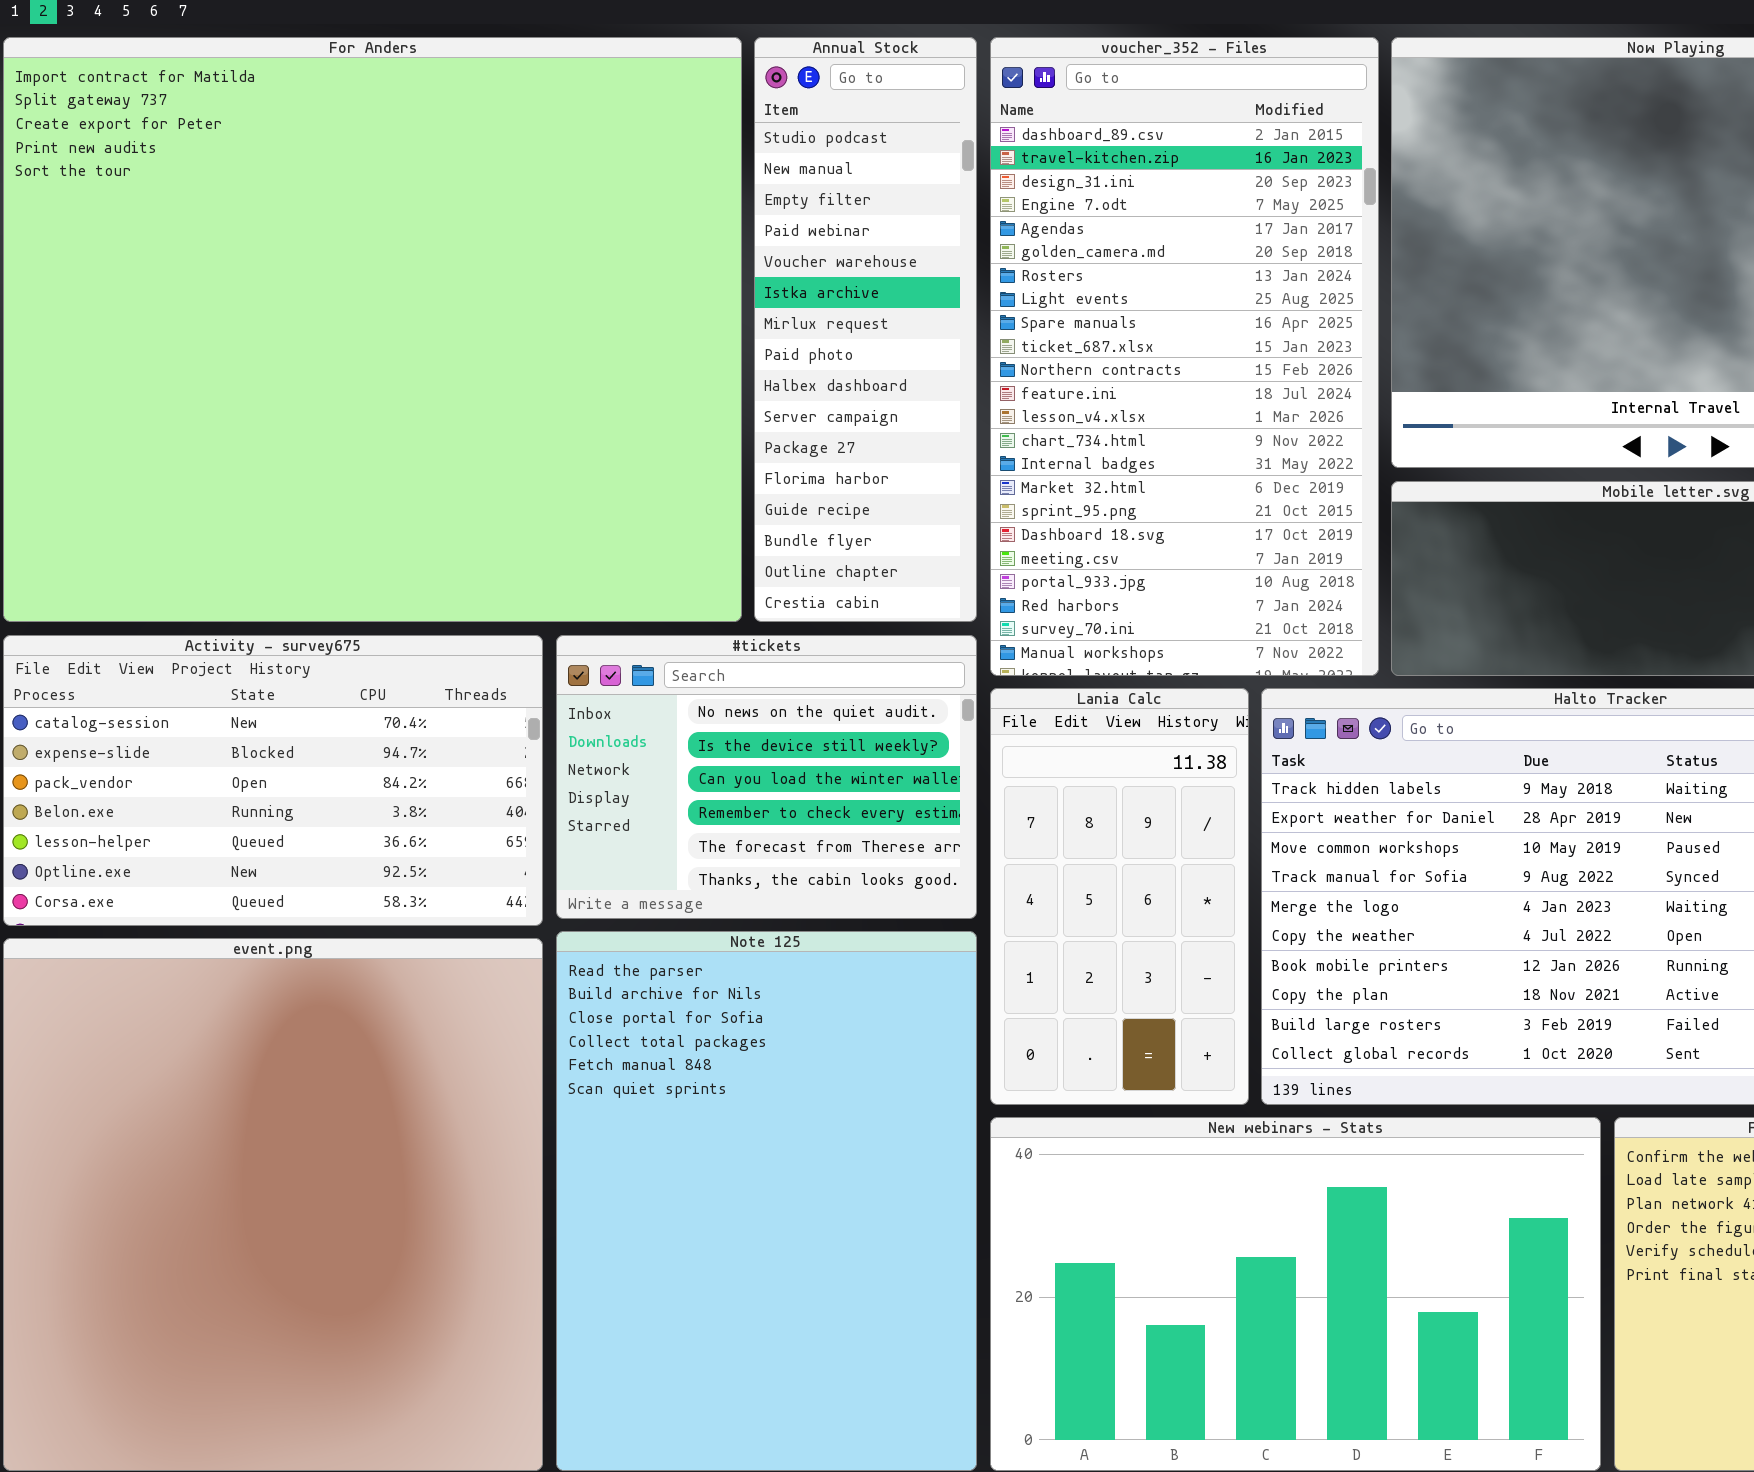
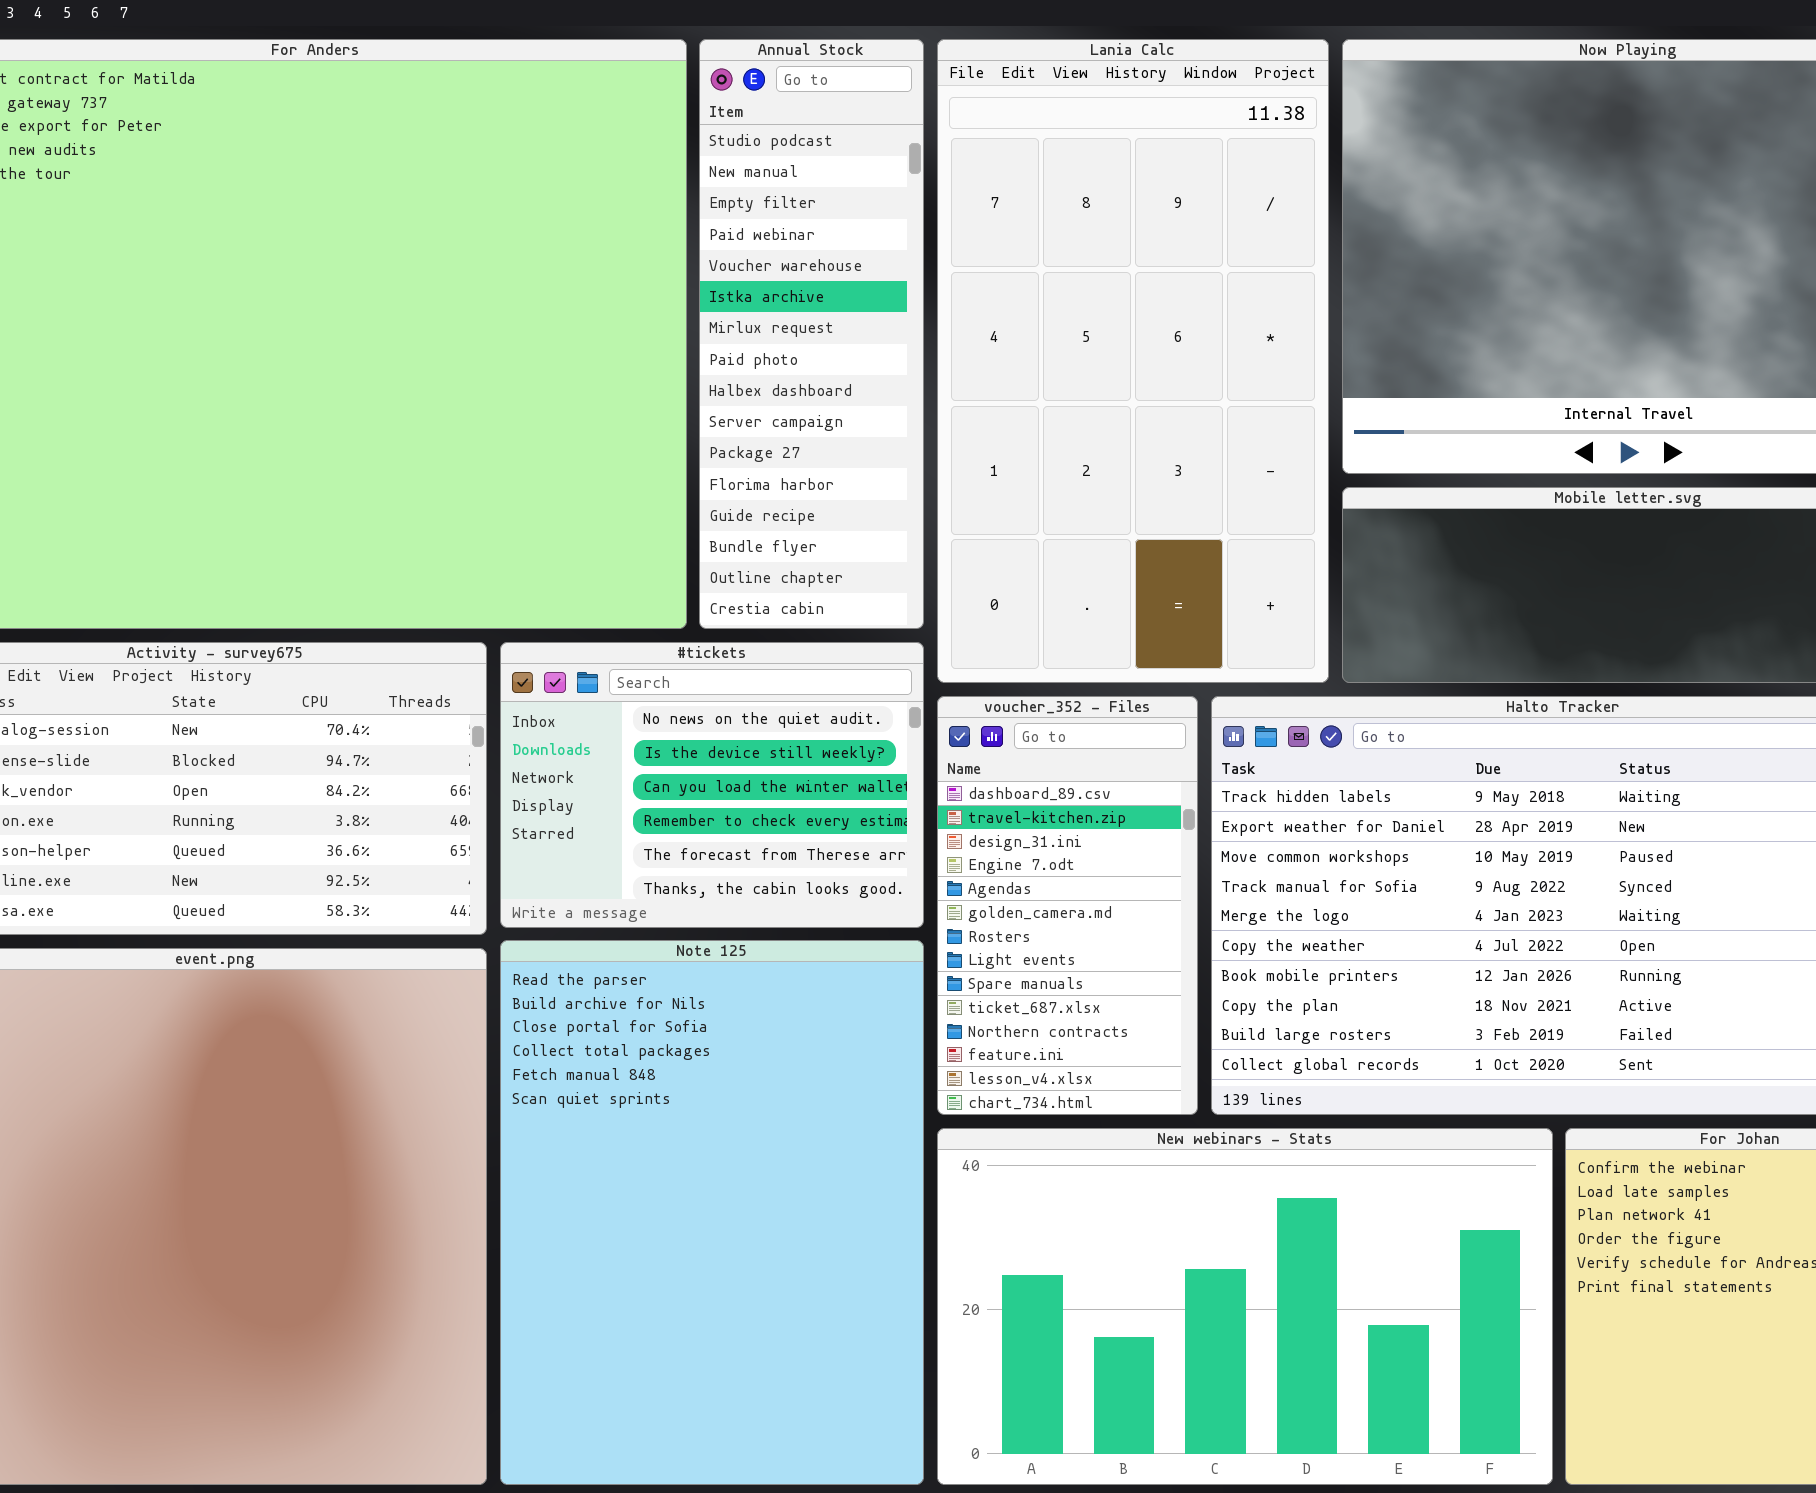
voucher_352 - Files: [990,37,1379,676] -> [937,696,1198,1115], moved, resized
Lania Calc: [990,688,1249,1105] -> [937,39,1329,683], moved, resized

